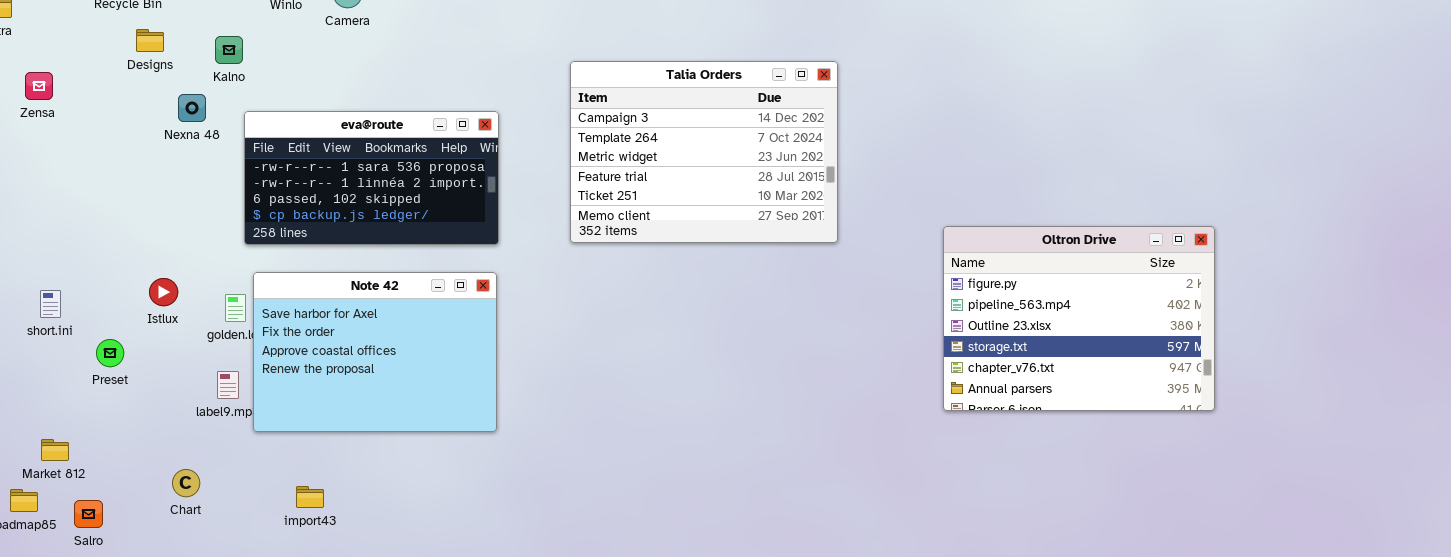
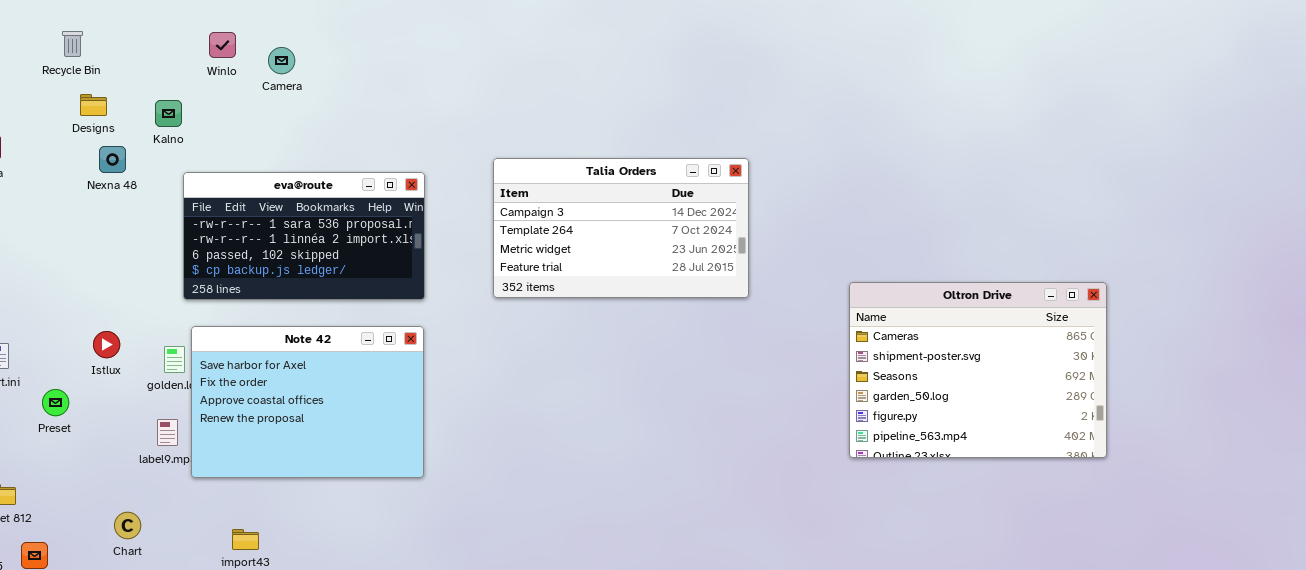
Talia Orders: [570,61,838,243] -> [493,158,749,298], resized
Nexna 48: [178,94,206,122] -> [99,146,126,173], moved
Oltron Drive: [943,226,1215,411] -> [849,282,1107,458], scrolled up 4 rows

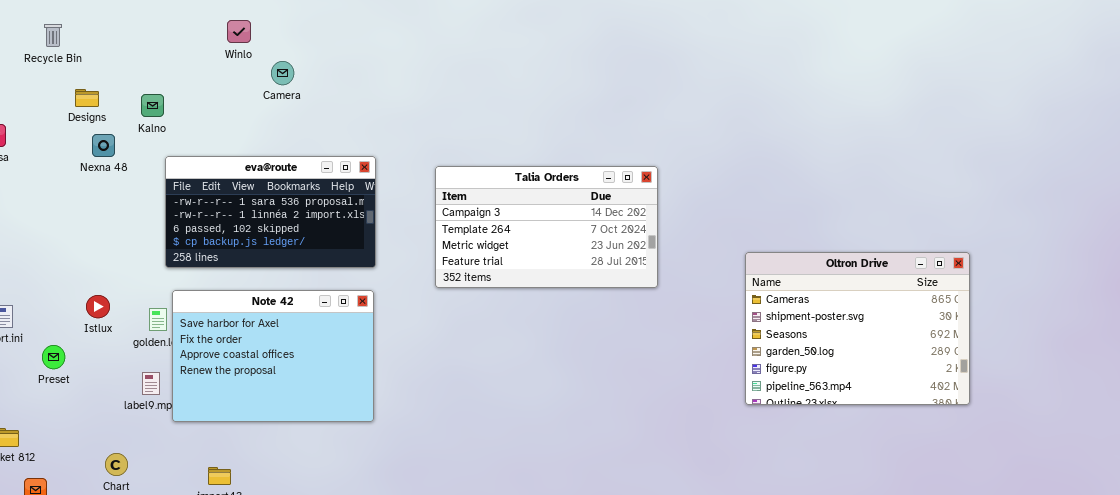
Recycle Bin: [62,31,83,57] -> [44,24,62,47], moved
Winlo: [209,32,236,58] -> [227,20,251,43], moved
Camera: [268,47,295,74] -> [271,61,294,85], moved
Talia Orders: [493,158,749,298] -> [435,166,658,288], moved

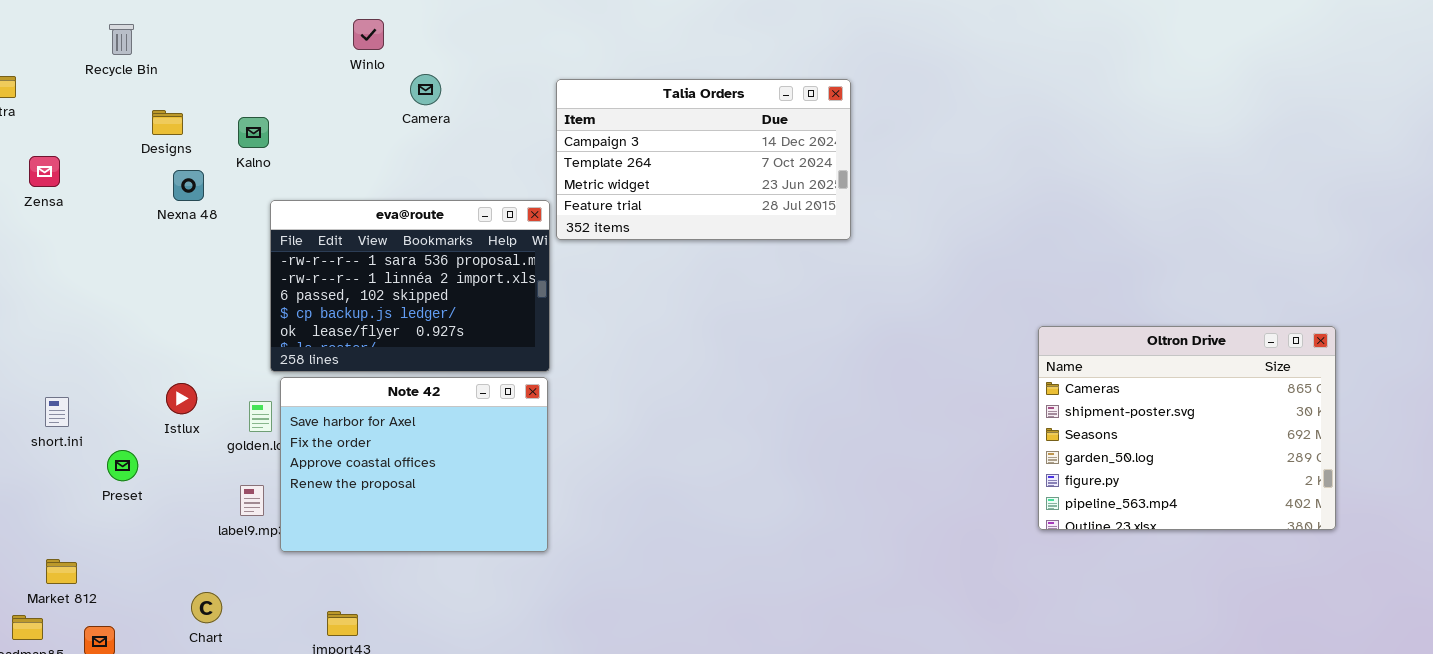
eva@route: [165,156,376,268] -> [270,200,550,372], resized
Talia Orders: [435,166,658,288] -> [556,79,851,240], moved

